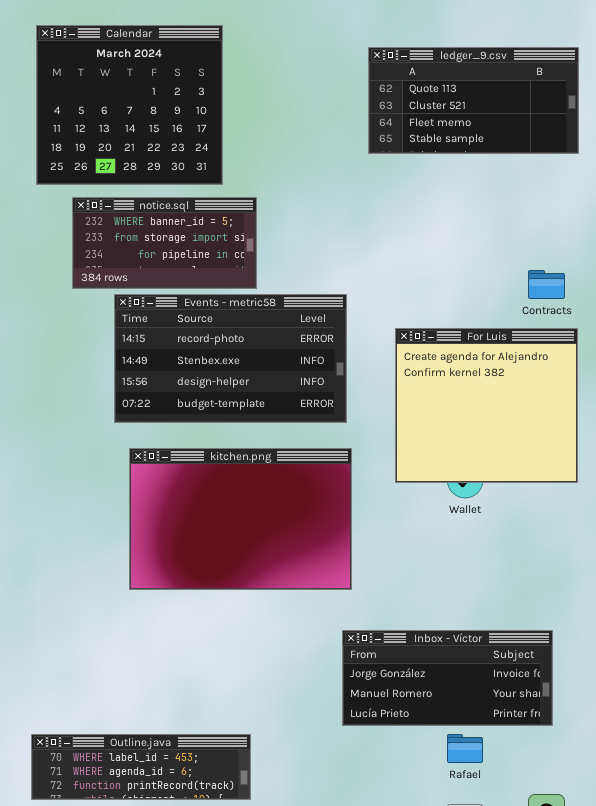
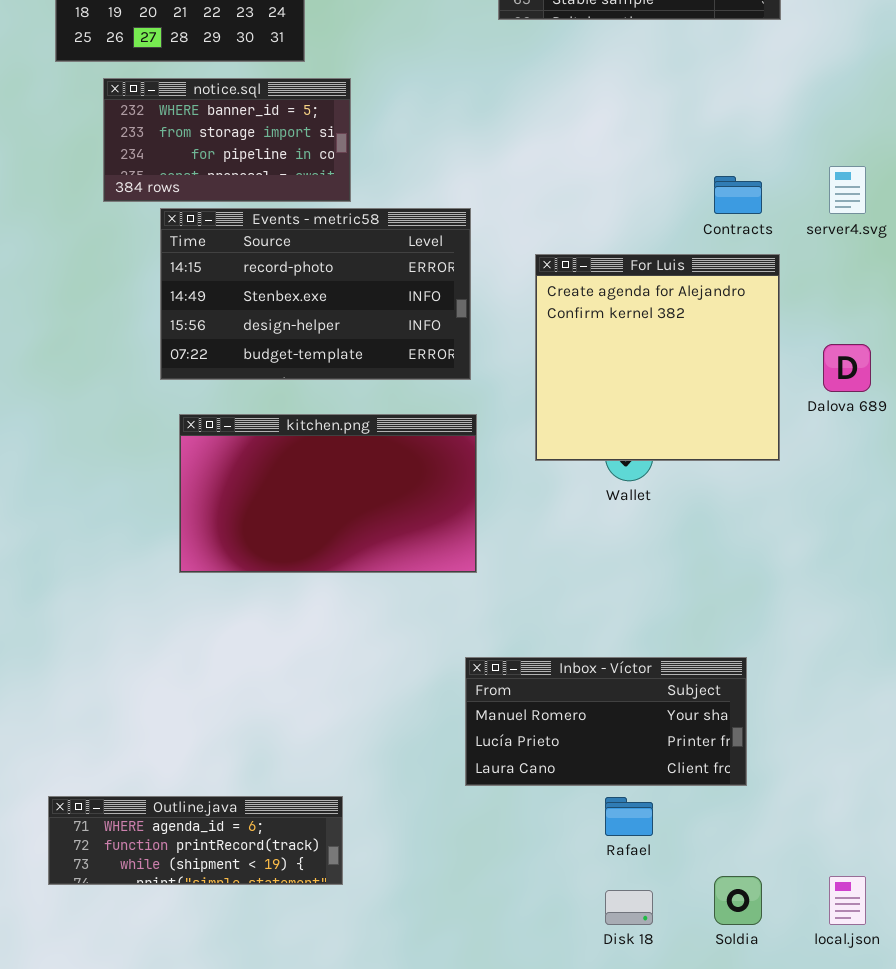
kitchen.png: [129,448,352,590] -> [179,414,477,573], resized
Inbox - Víctor: [342,630,553,726] -> [465,657,747,786], scrolled down 1 row
Outline.java: [31,734,251,800] -> [48,796,343,885], scrolled down 1 row

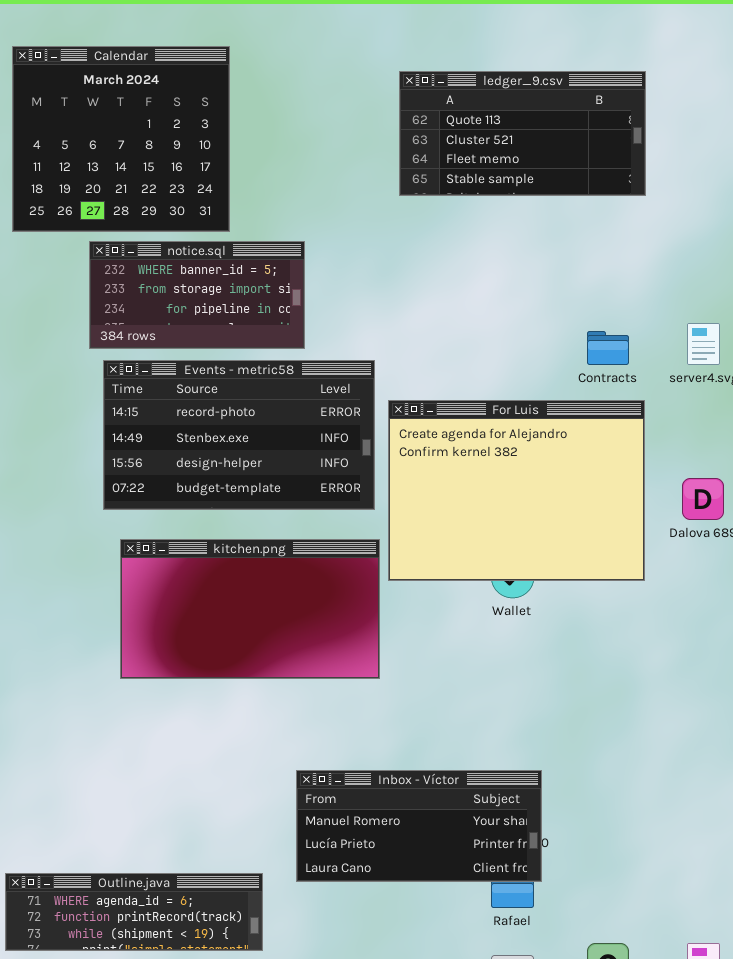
notice.sql: [103,78,351,202] -> [89,241,305,349], moved
For Luis: [535,254,780,461] -> [388,400,645,581], resized
Inbox - Víctor: [465,657,747,786] -> [296,770,542,882], moved

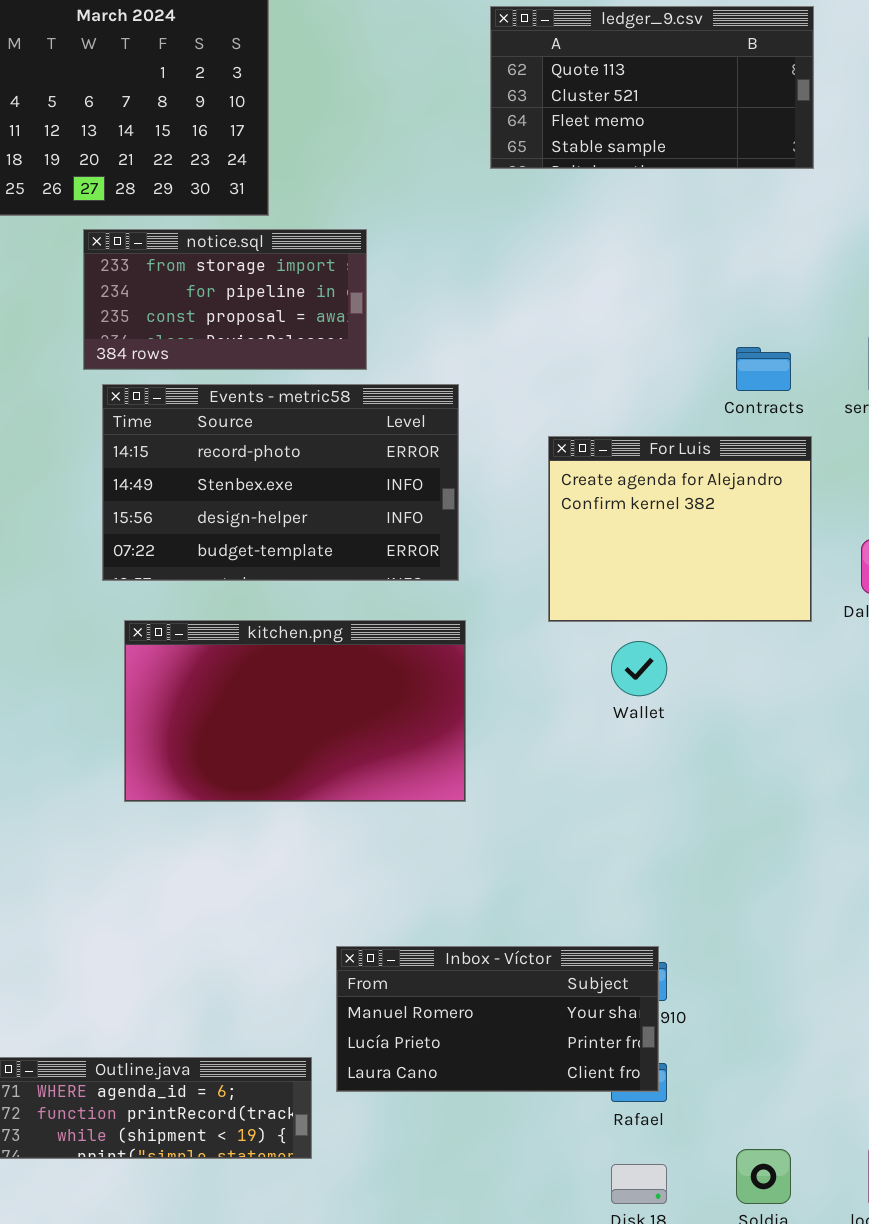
notice.sql: [89,241,305,349] -> [83,229,367,370], scrolled down 1 row
For Luis: [388,400,645,581] -> [548,436,812,622], resized
Inbox - Víctor: [296,770,542,882] -> [336,946,659,1092], moved

